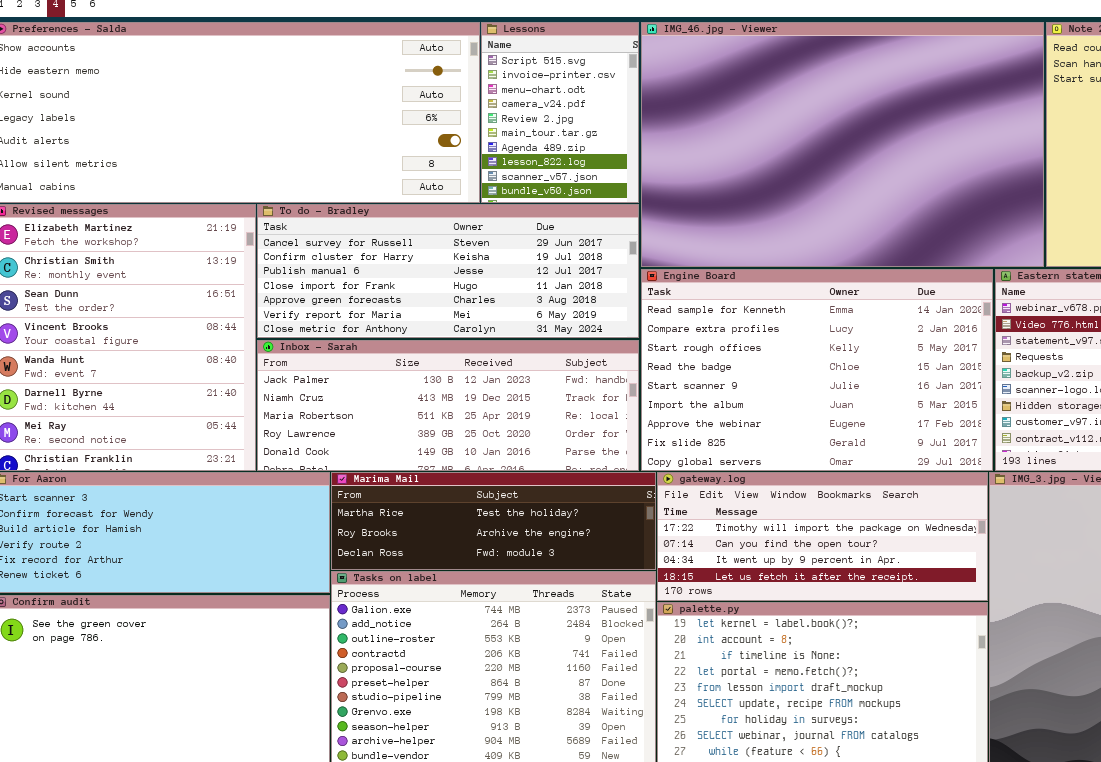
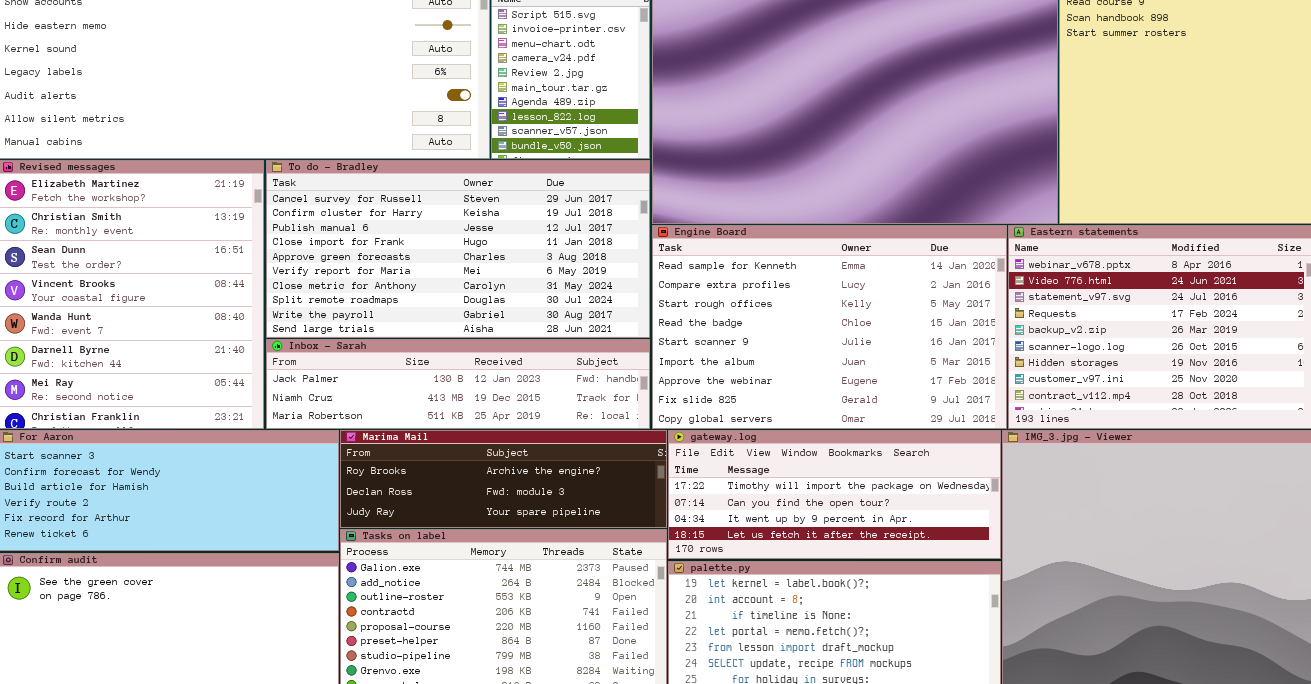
To do - Bradley: [257,204,639,338] -> [266,160,650,338], resized
Inbox - Sarah: [257,340,639,471] -> [266,339,650,429], resized
Marima Mail: [331,472,656,570] -> [340,430,667,528], scrolled down 1 row

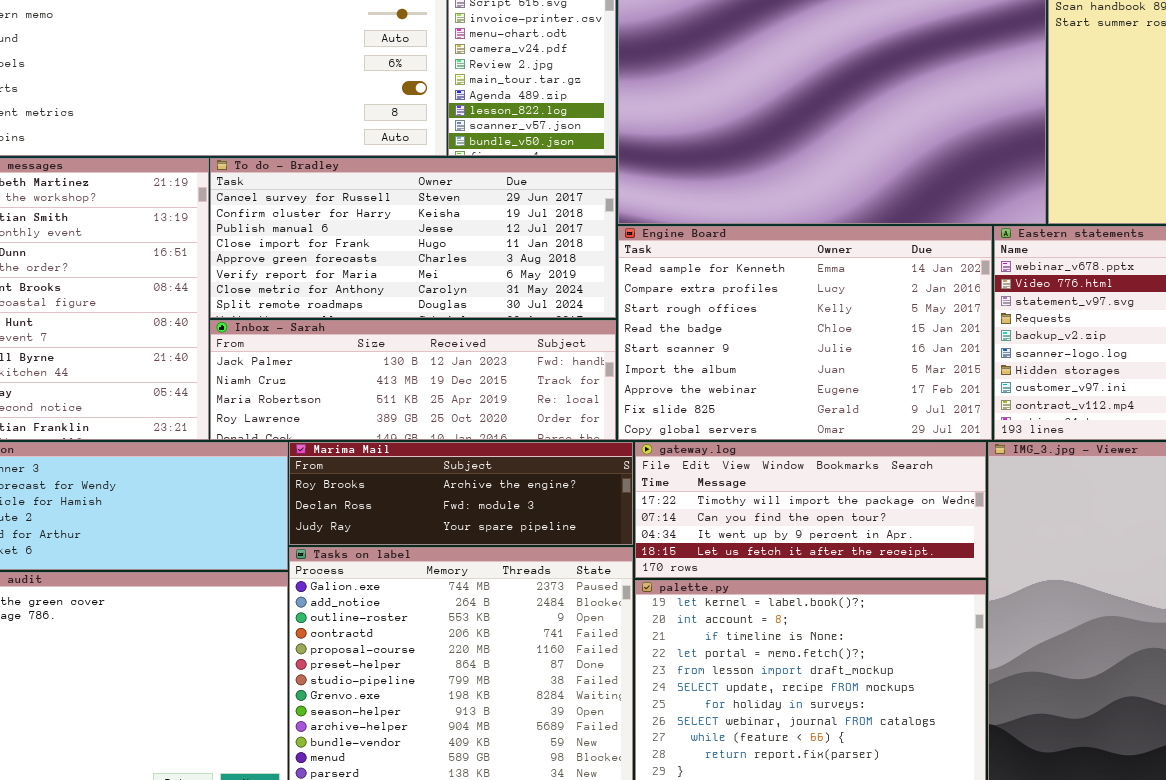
To do - Bradley: [266,160,650,338] -> [210,158,616,318], resized
Inbox - Sarah: [266,339,650,429] -> [210,320,616,440], resized

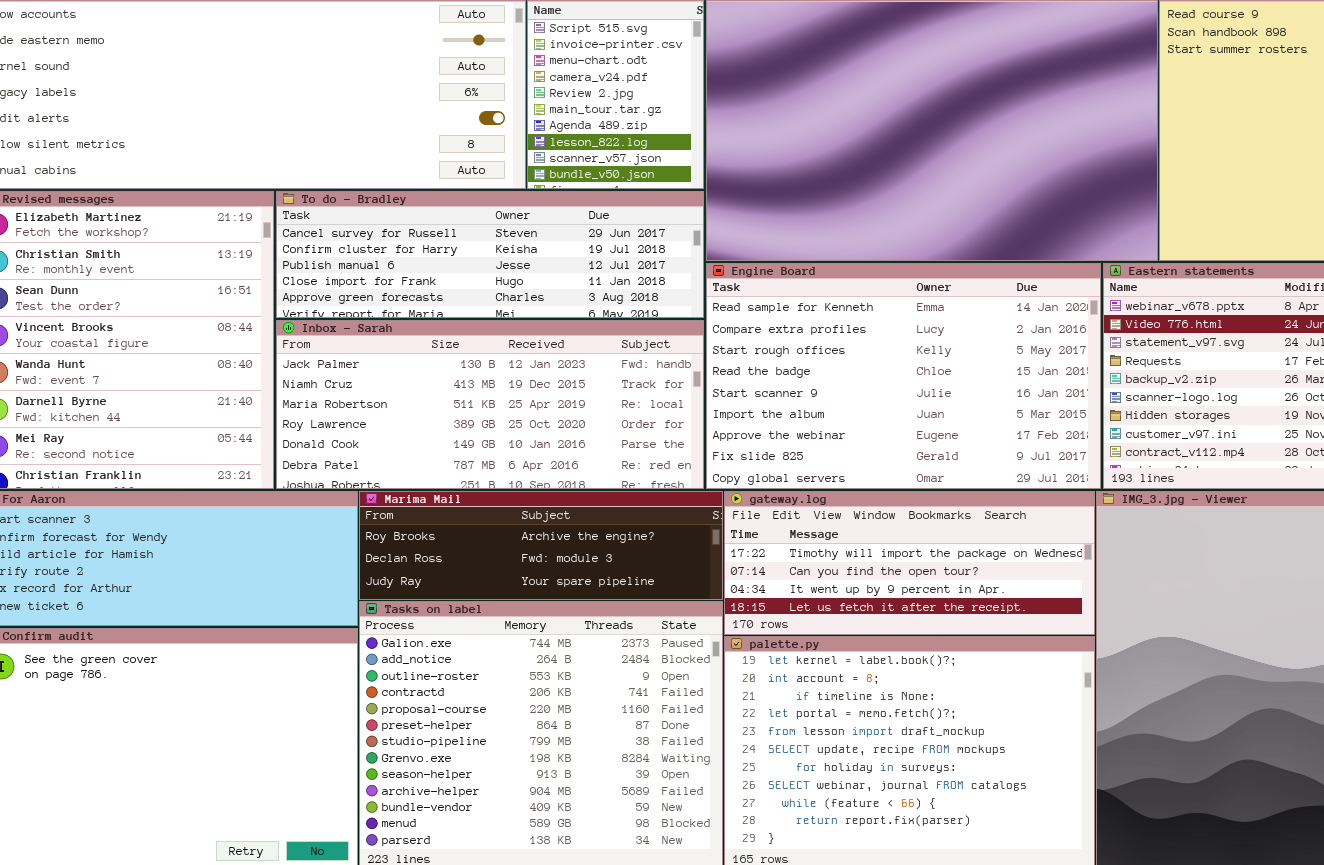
To do - Bradley: [210,158,616,318] -> [276,191,704,318], resized
Inbox - Sarah: [210,320,616,440] -> [276,320,704,489], resized

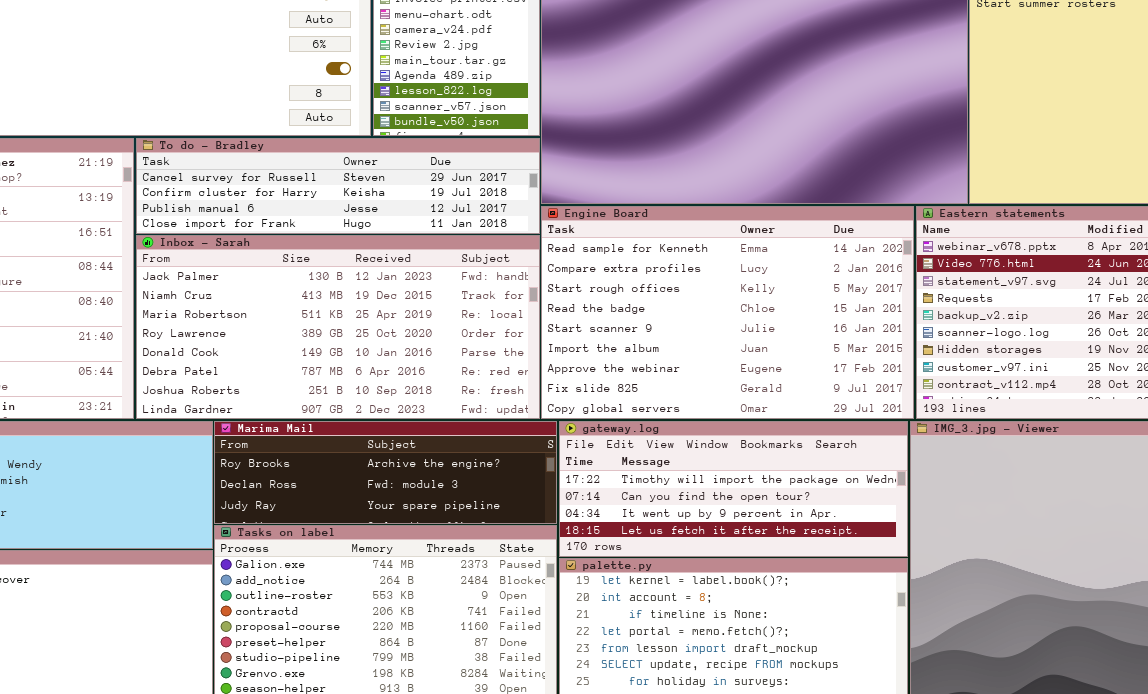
To do - Bradley: [276,191,704,318] -> [136,138,540,234], resized
Inbox - Sarah: [276,320,704,489] -> [136,235,540,419], resized

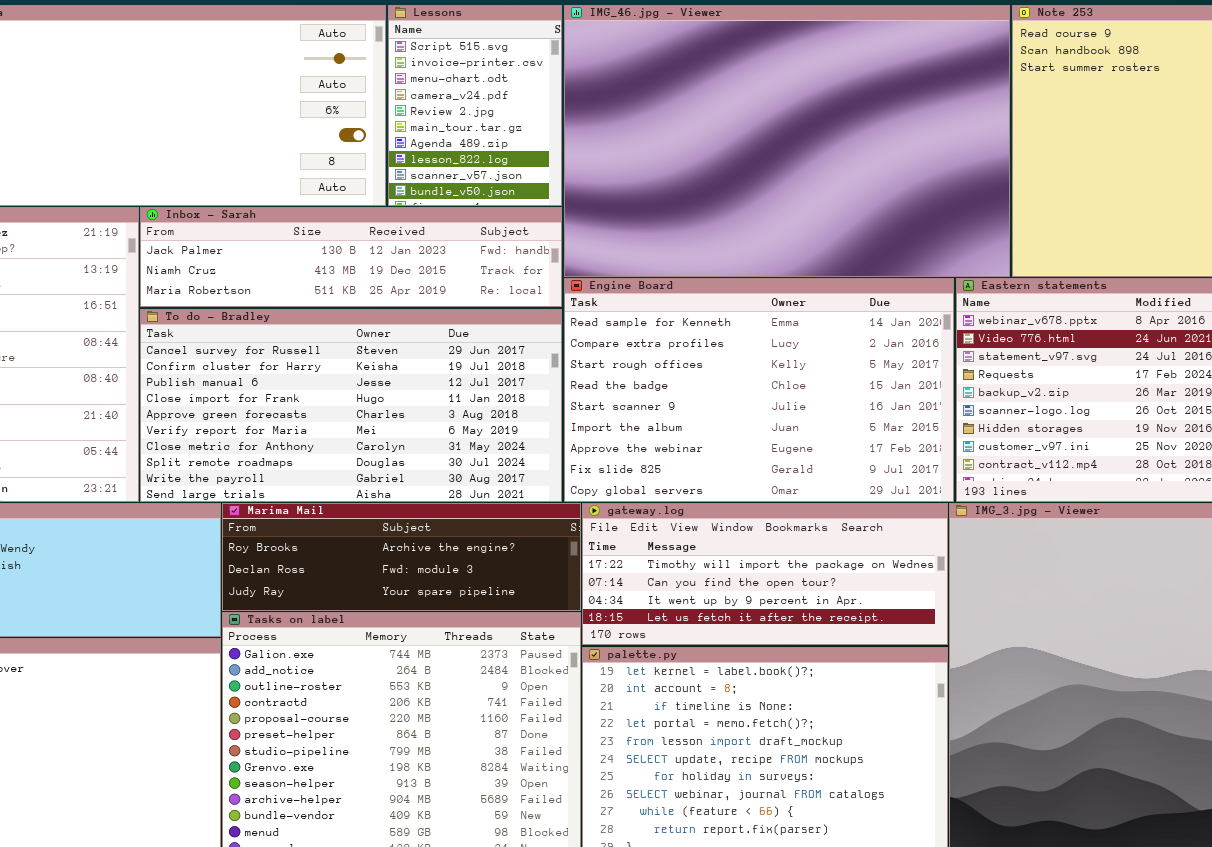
To do - Bradley: [136,138,540,234] -> [140,309,562,502], moved, resized
Inbox - Sarah: [136,235,540,419] -> [140,207,562,307], moved, resized

